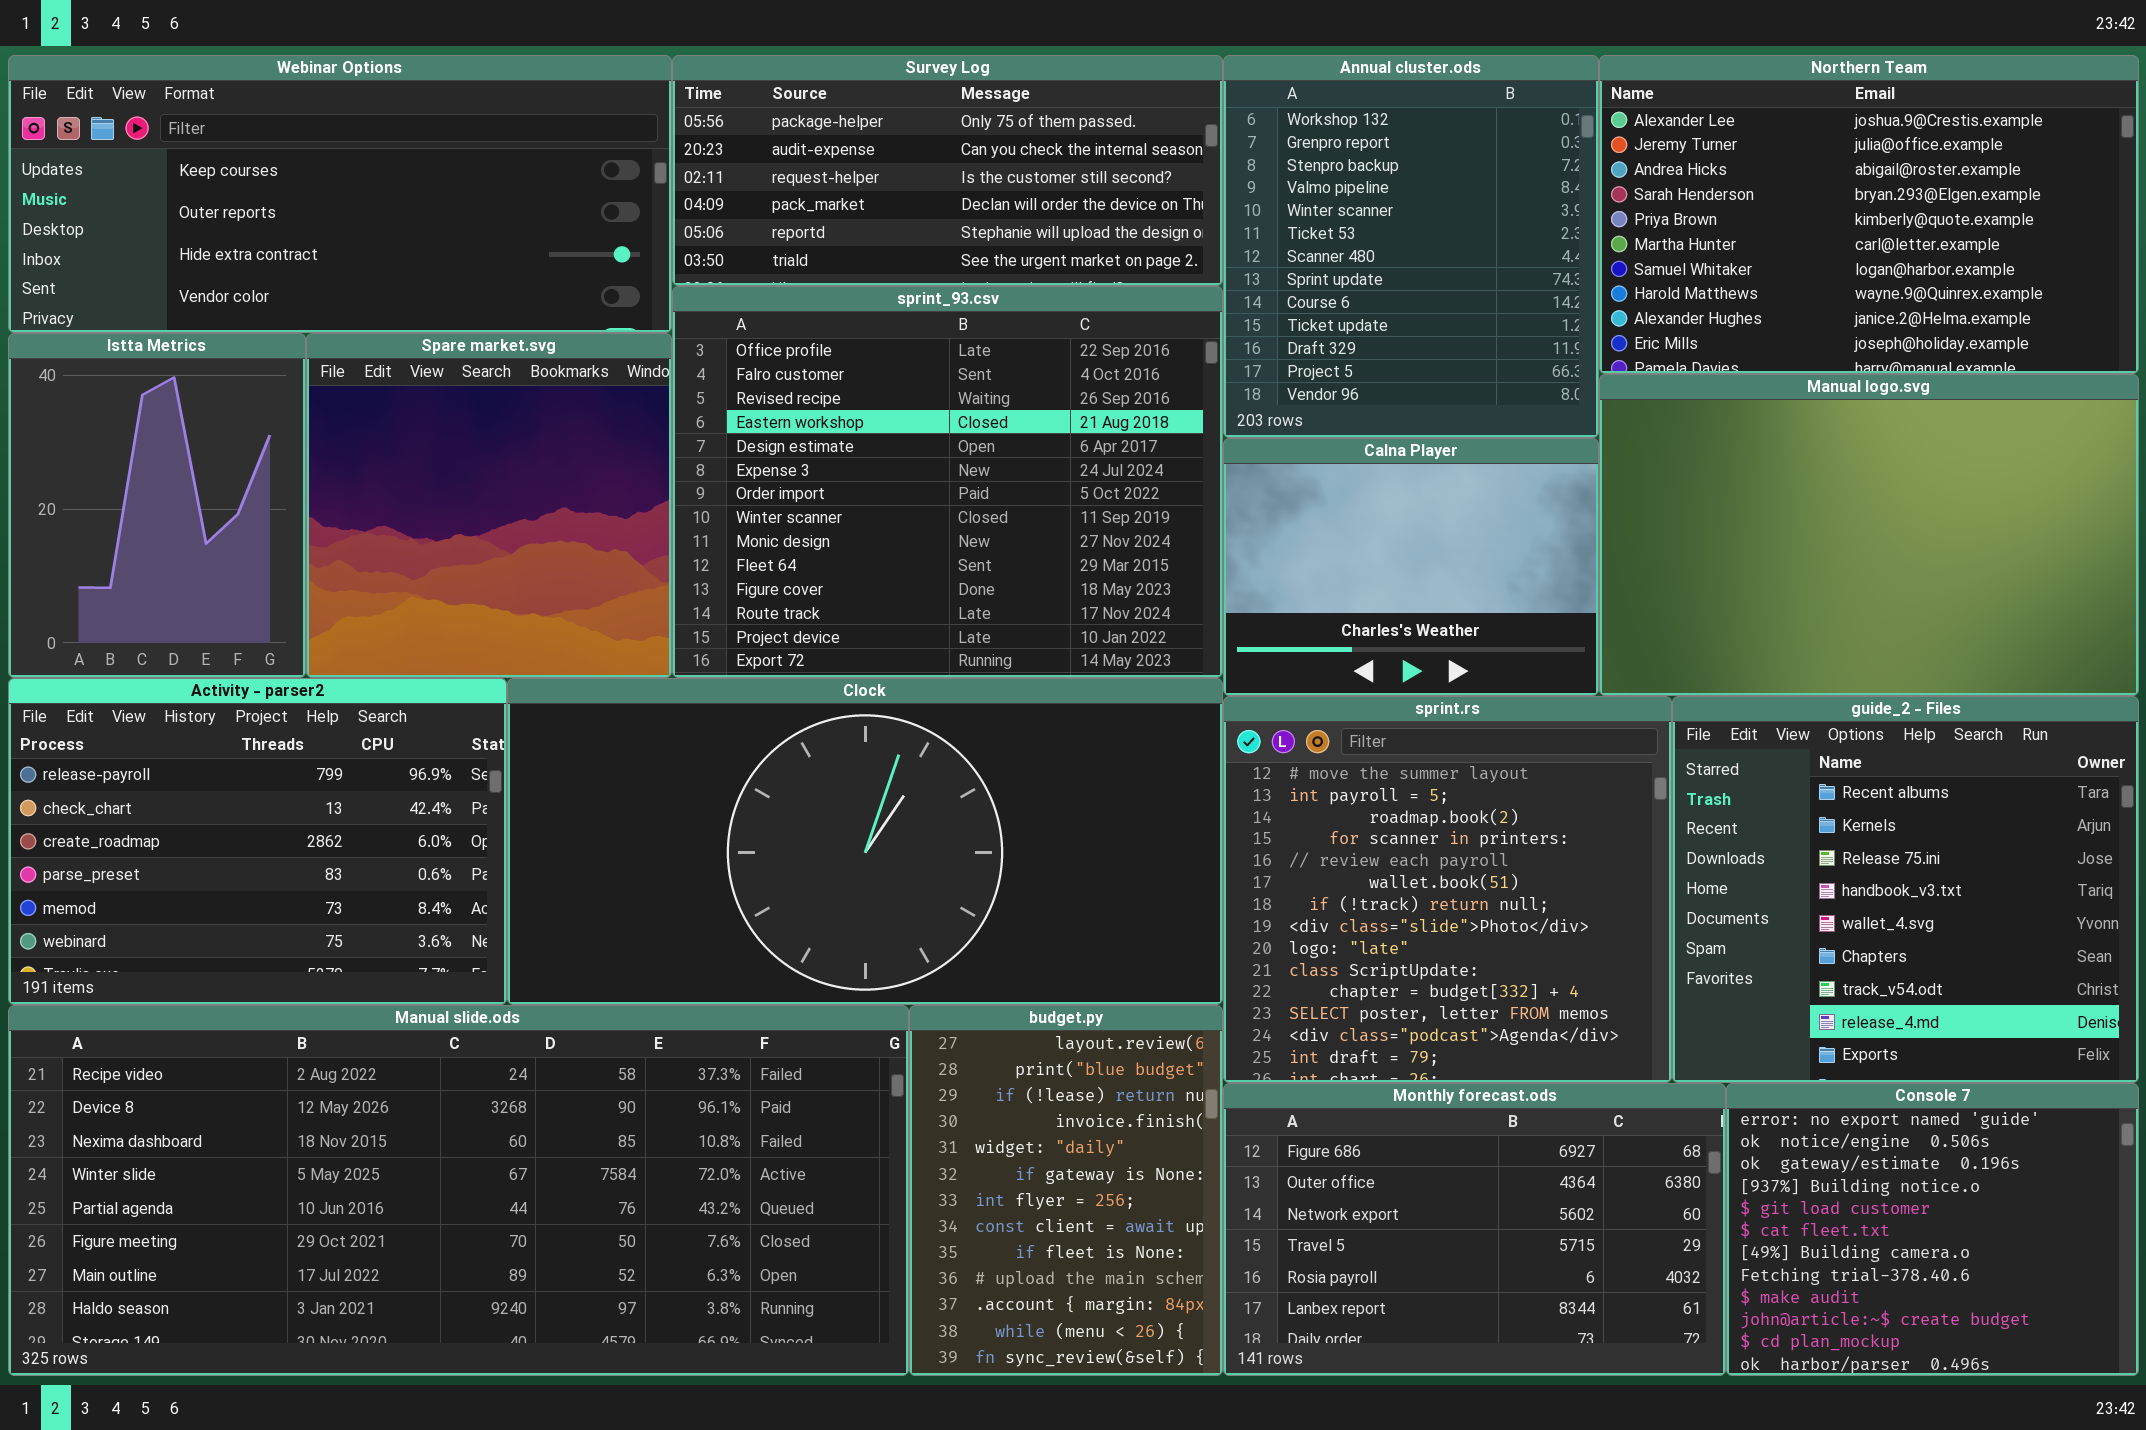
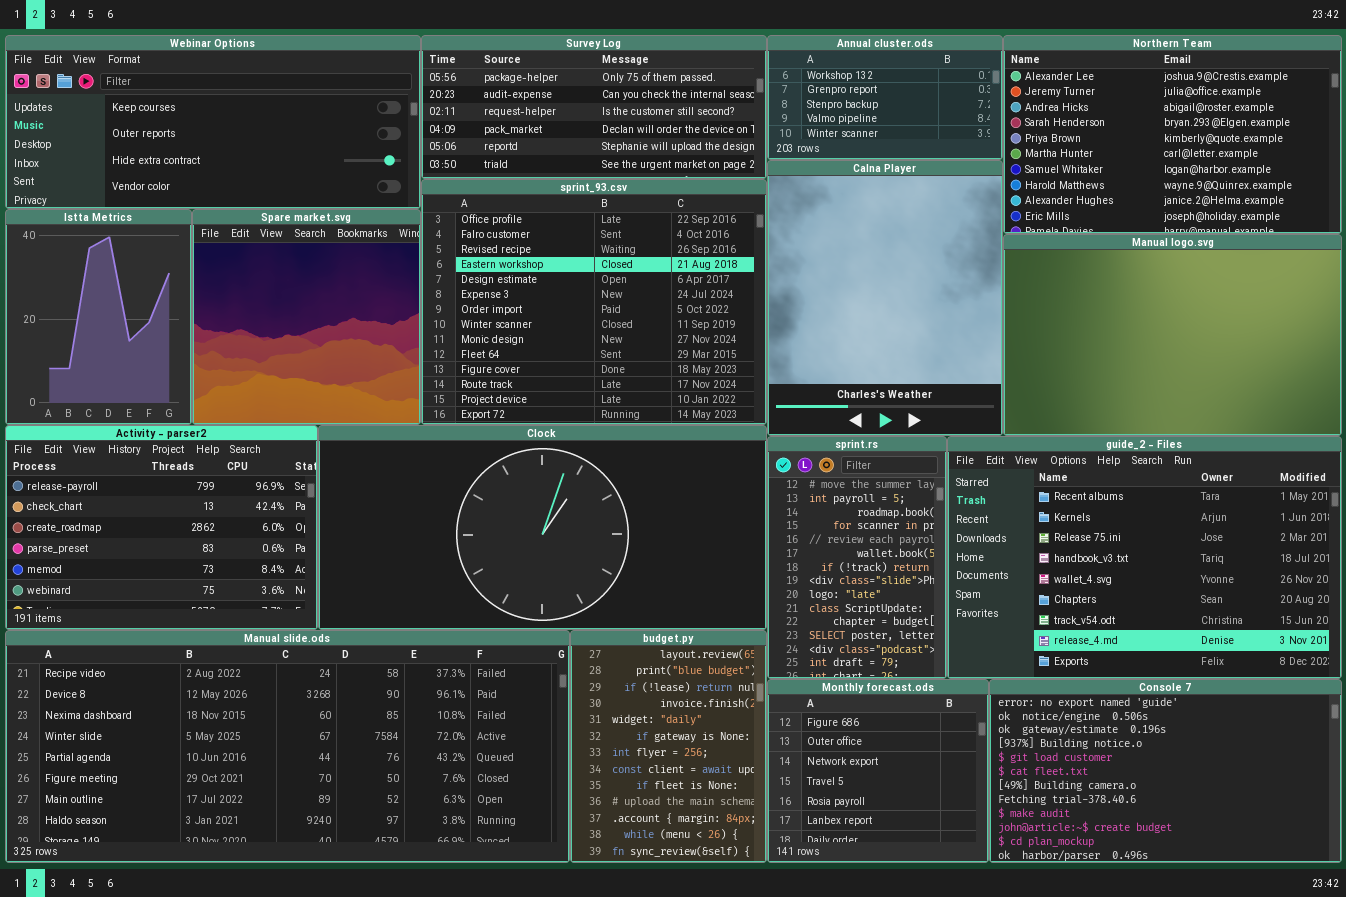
Annual cluster.ods: [1223,55,1599,438] -> [767,35,1003,160], resized
Calna Player: [1223,438,1599,696] -> [767,160,1003,436], resized
sprint.rs: [1223,696,1672,1083] -> [767,436,947,679], resized
guide_2 - Files: [1672,696,2139,1083] -> [947,436,1342,679], resized
Monthly forecast.ods: [1223,1083,1726,1376] -> [767,679,989,863], resized
Console 7: [1726,1083,2139,1376] -> [989,679,1342,863], resized

